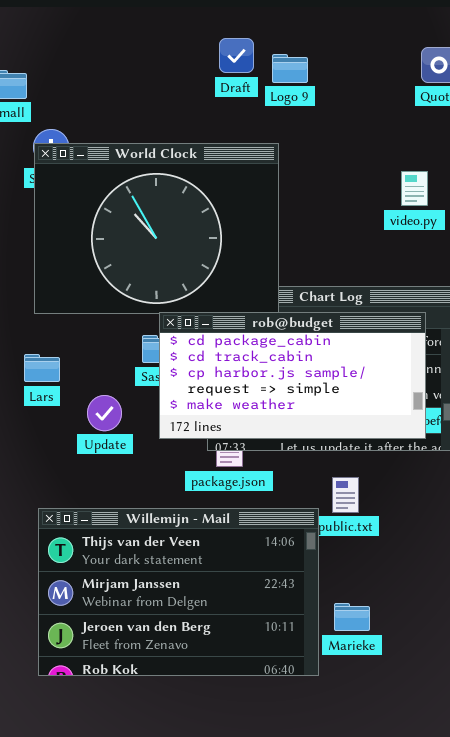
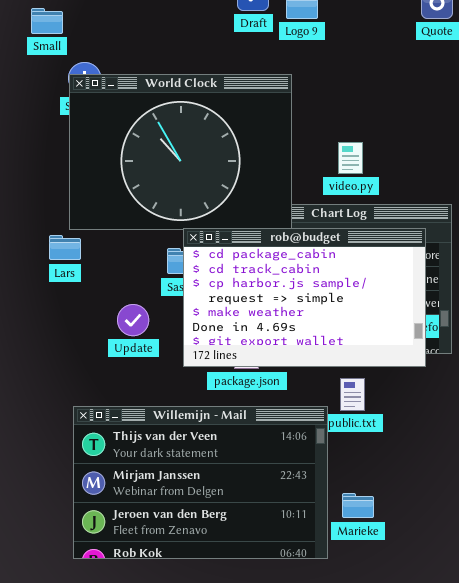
video.py: [401,171,428,206] -> [338,142,363,174], moved
rob@budget: [159,312,426,439] -> [183,228,426,367], resized
Lars: [24,354,60,382] -> [49,235,81,260], moved

